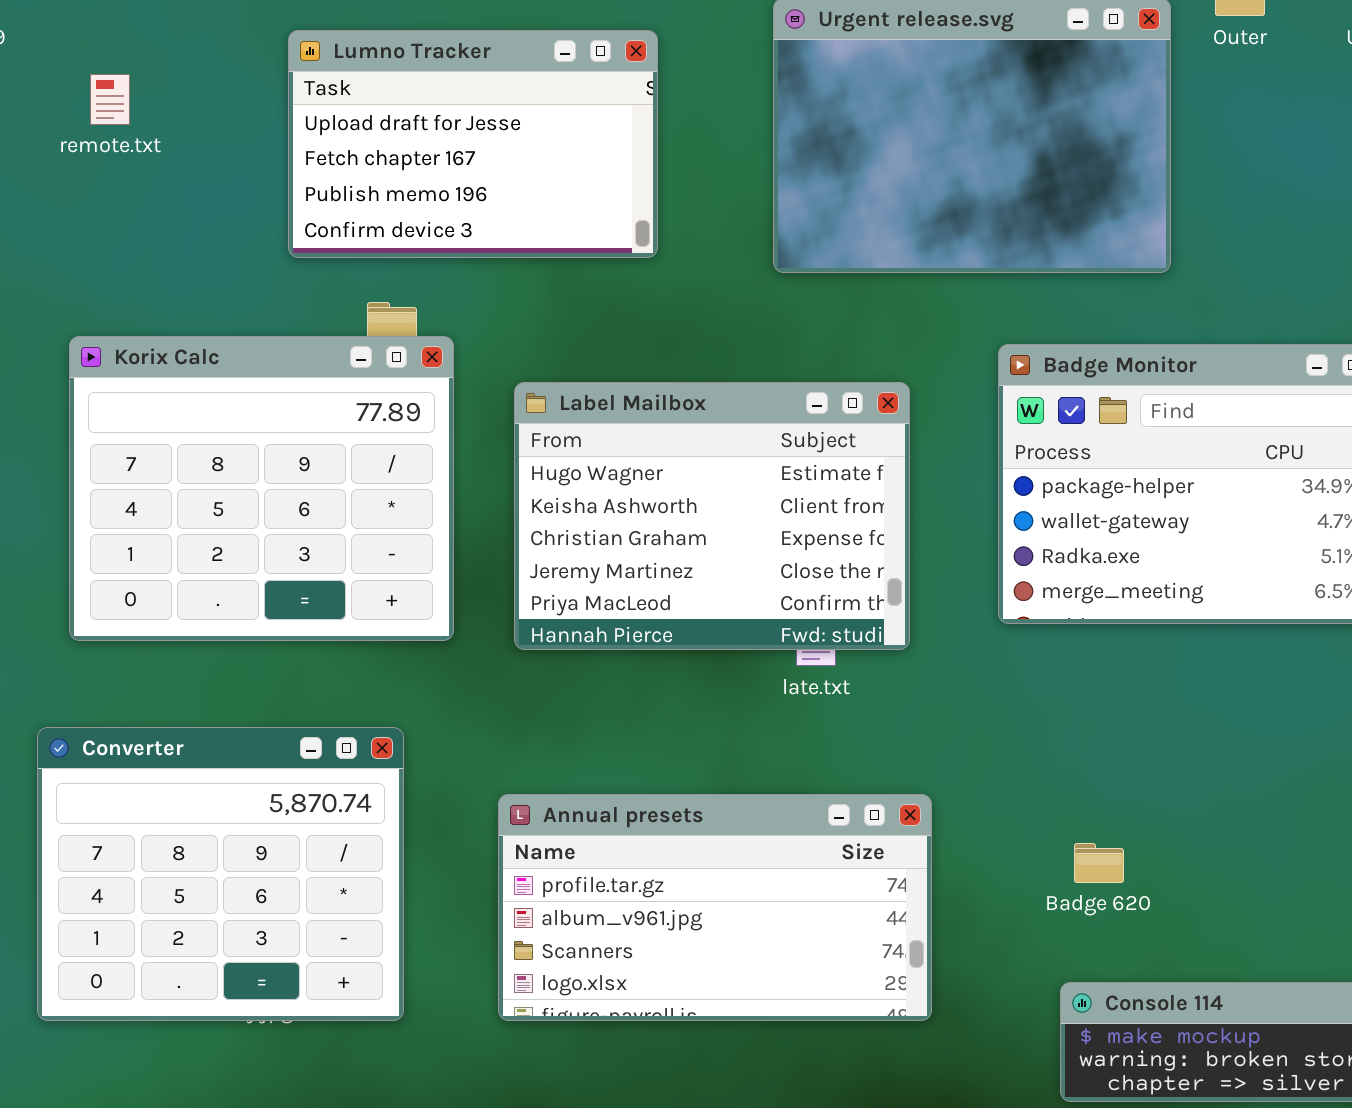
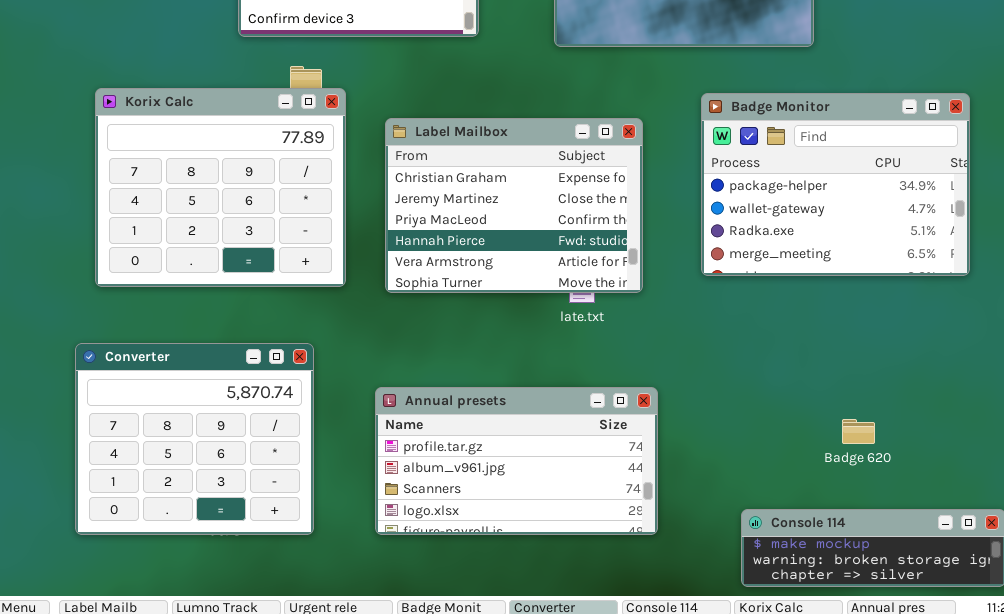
Label Mailbox: [514,382,910,650] -> [385,118,643,293], scrolled down 2 rows
Badge 620: [1074,843,1124,883] -> [842,419,875,444], moved

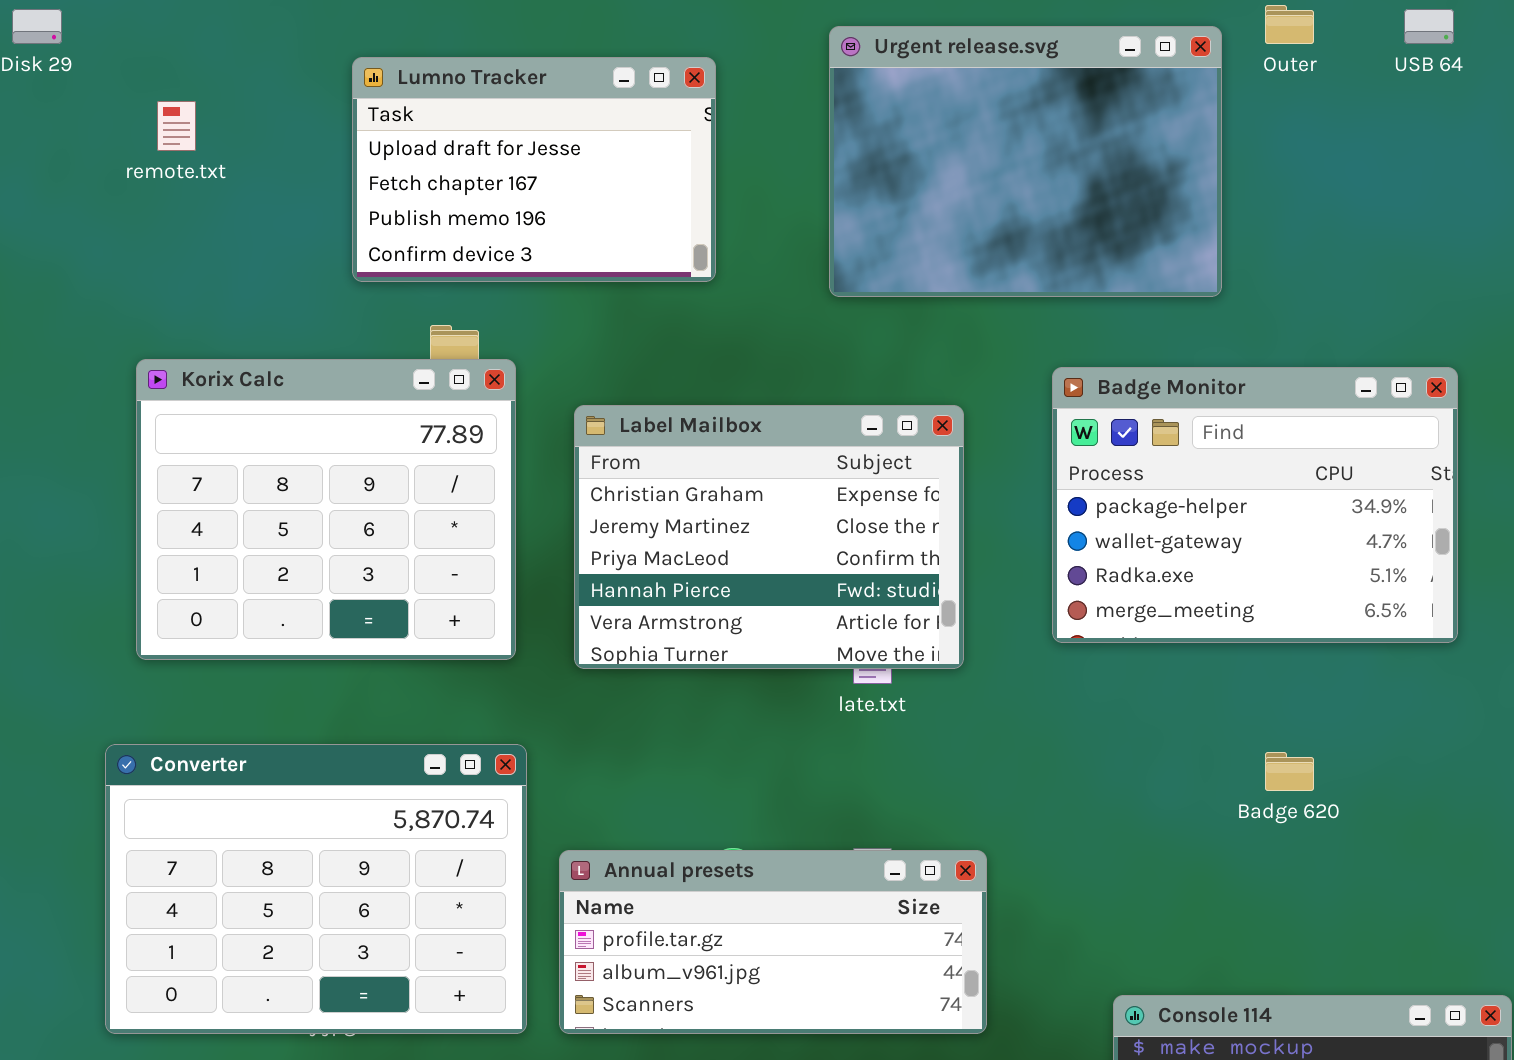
Converter: [75,343,314,535] -> [105,744,527,1034], resized
Annual presets: [375,387,658,535] -> [559,850,987,1034], resized
Badge 620: [842,419,875,444] -> [1265,752,1314,791], moved

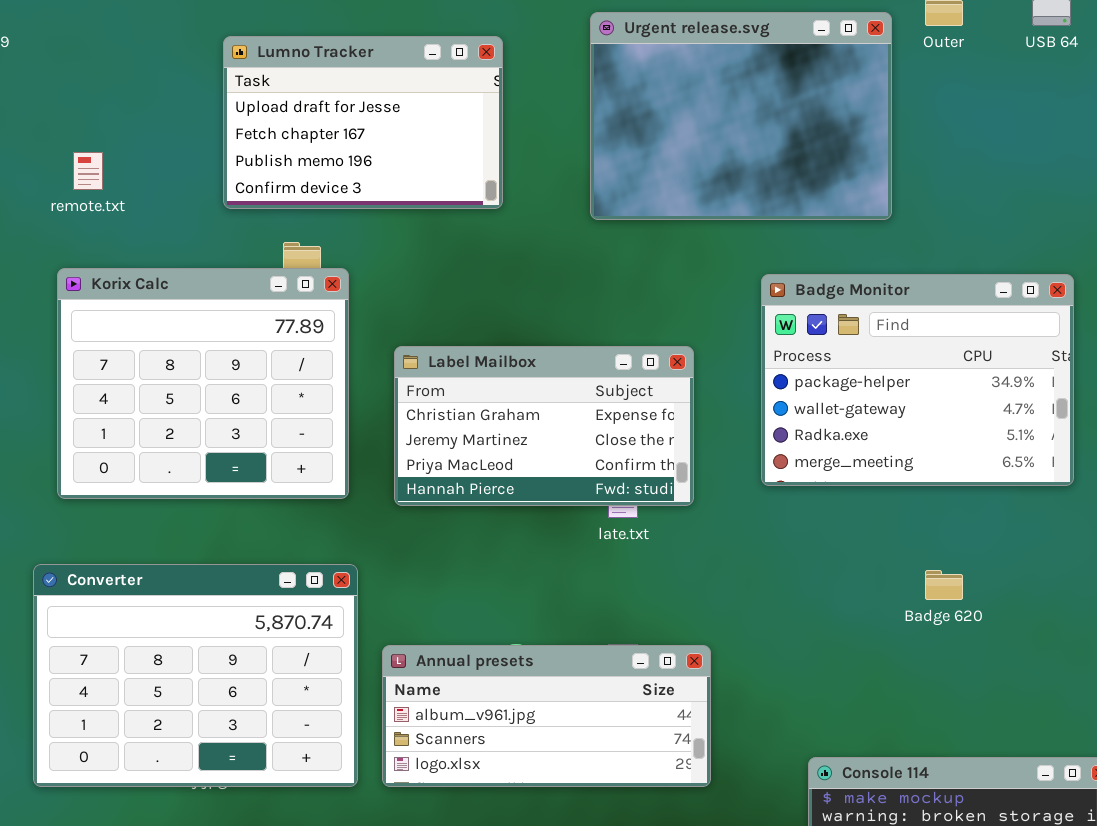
remote.txt: [157,101,196,151] -> [73,152,103,190], moved
Label Mailbox: [574,405,964,669] -> [394,346,694,506], resized
Annual presets: [559,850,987,1034] -> [382,645,711,787], scrolled down 1 row

